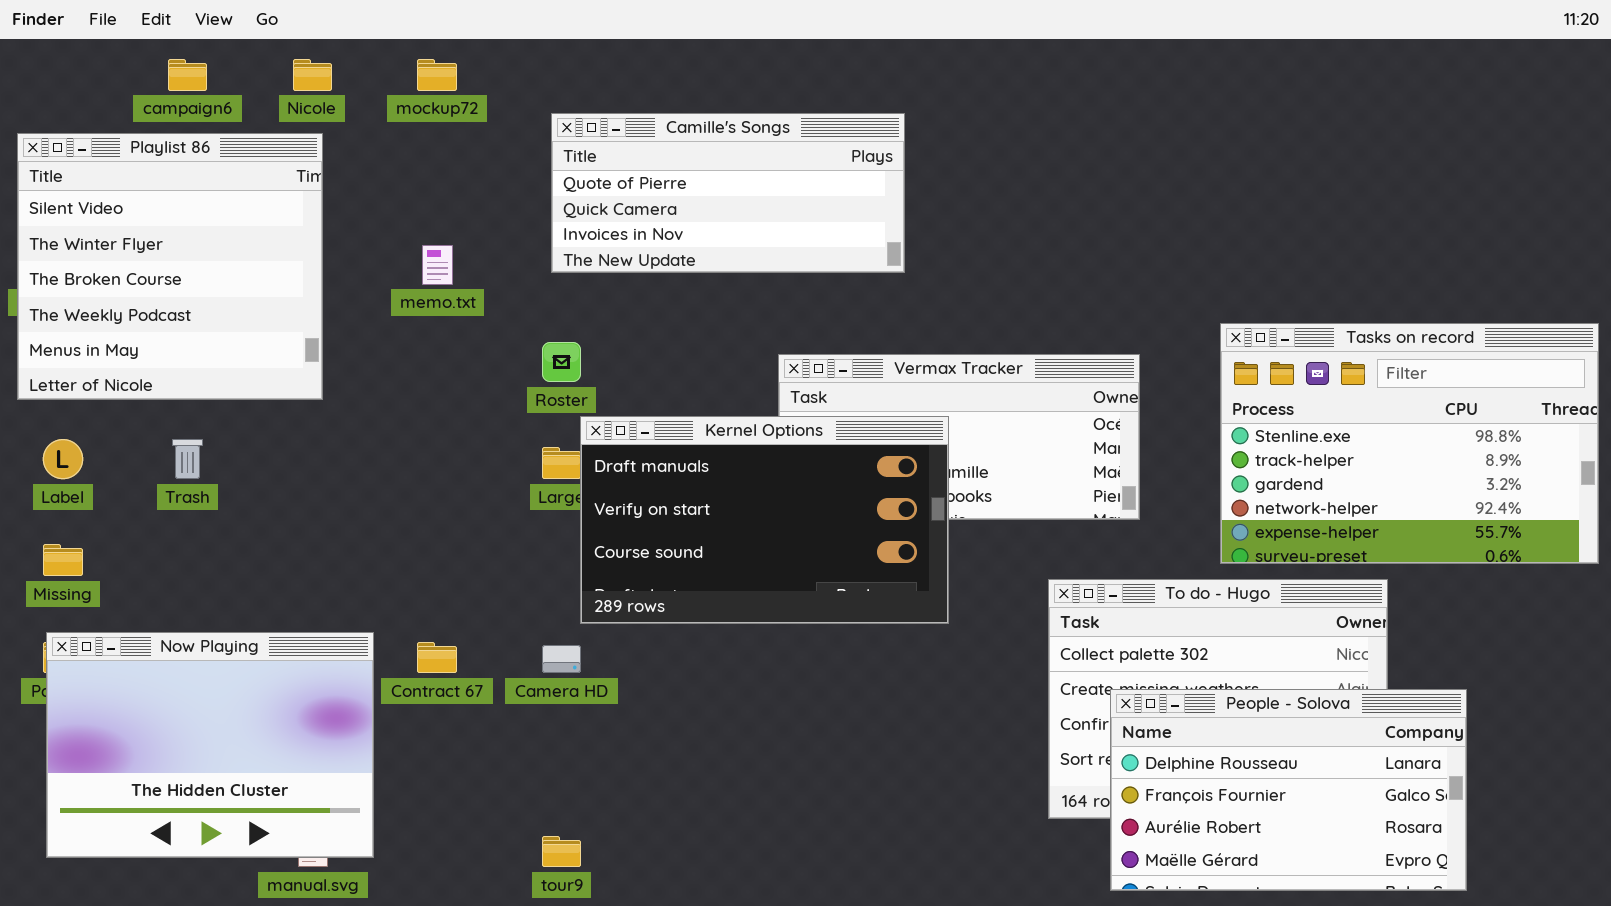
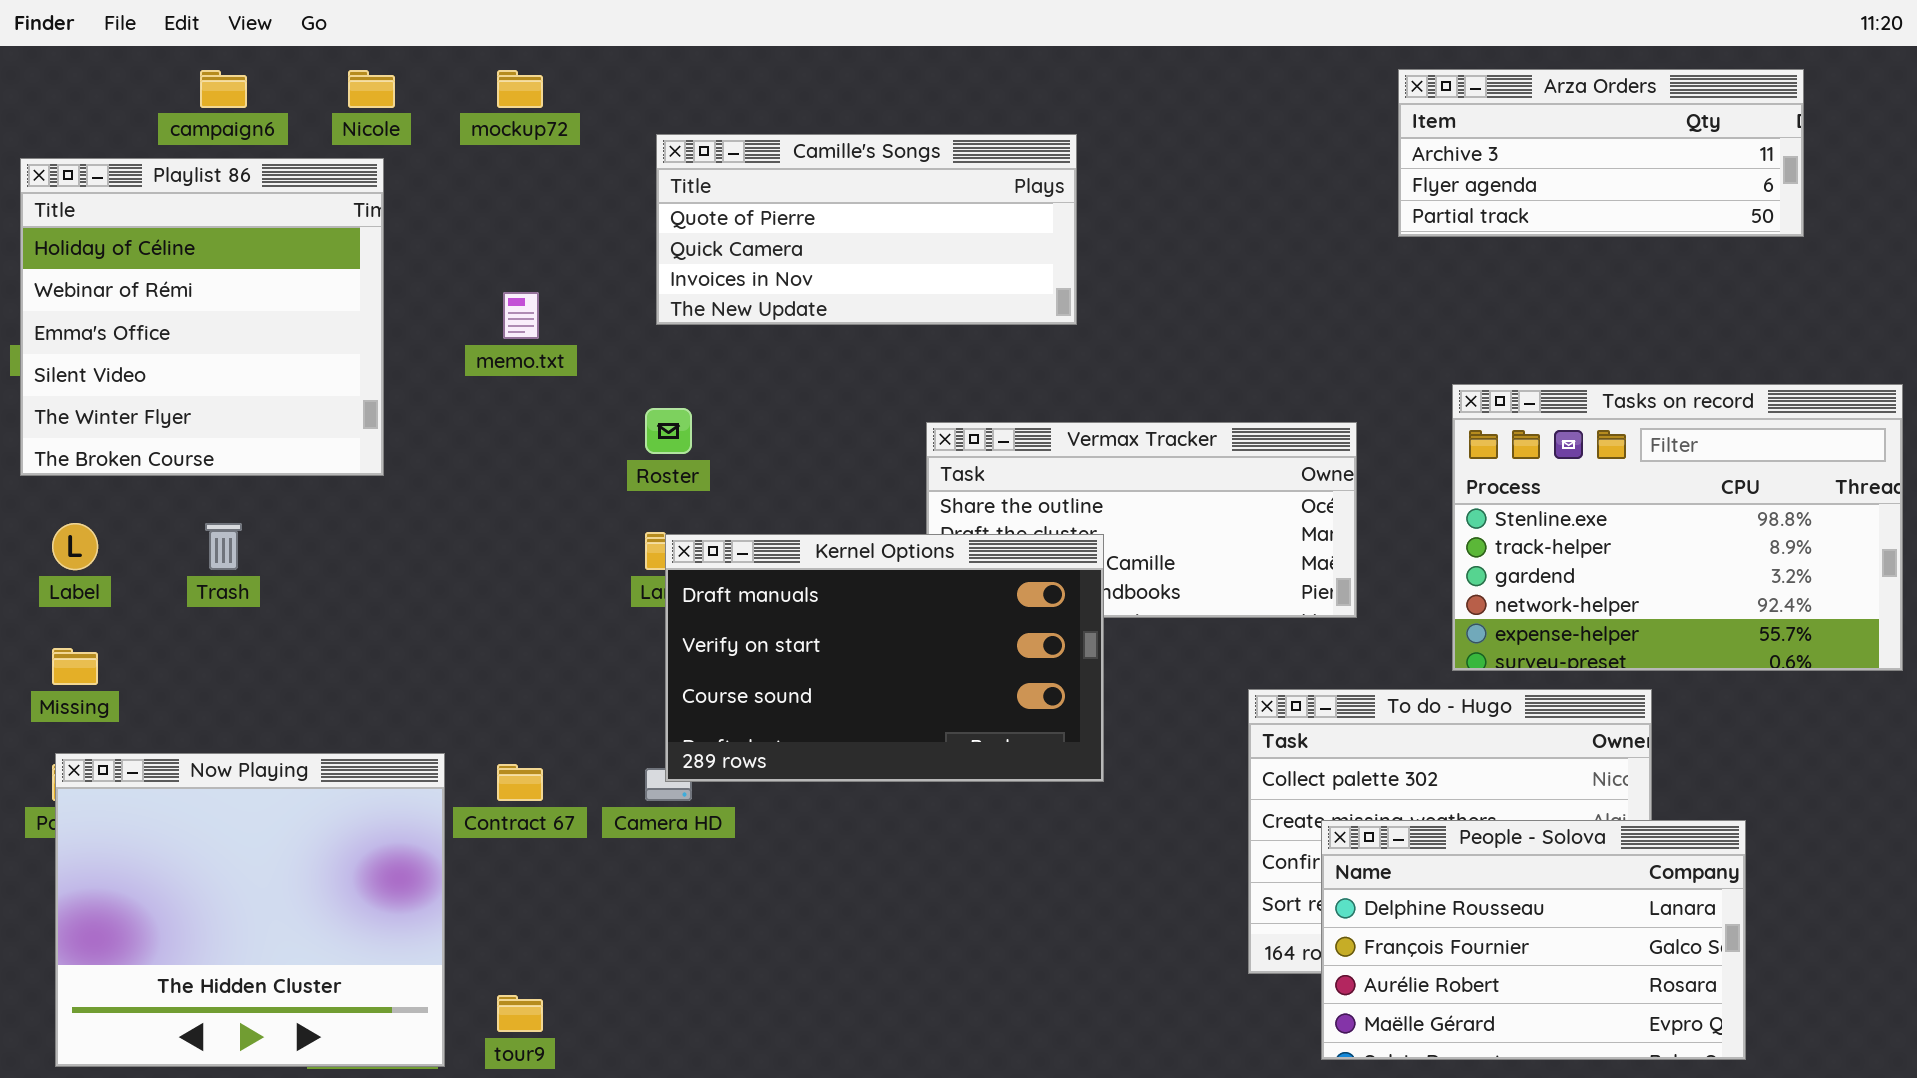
Arza Orders: none -> [1398,69,1804,237], opened
Playlist 86: [17,133,323,400] -> [20,158,384,476], scrolled up 3 rows
Kernel Options: [580,416,949,624] -> [665,534,1104,782], moved
Now Playing: [46,632,374,858] -> [55,753,445,1067], resized
tour9: [542,836,581,867] -> [497,995,543,1032], moved

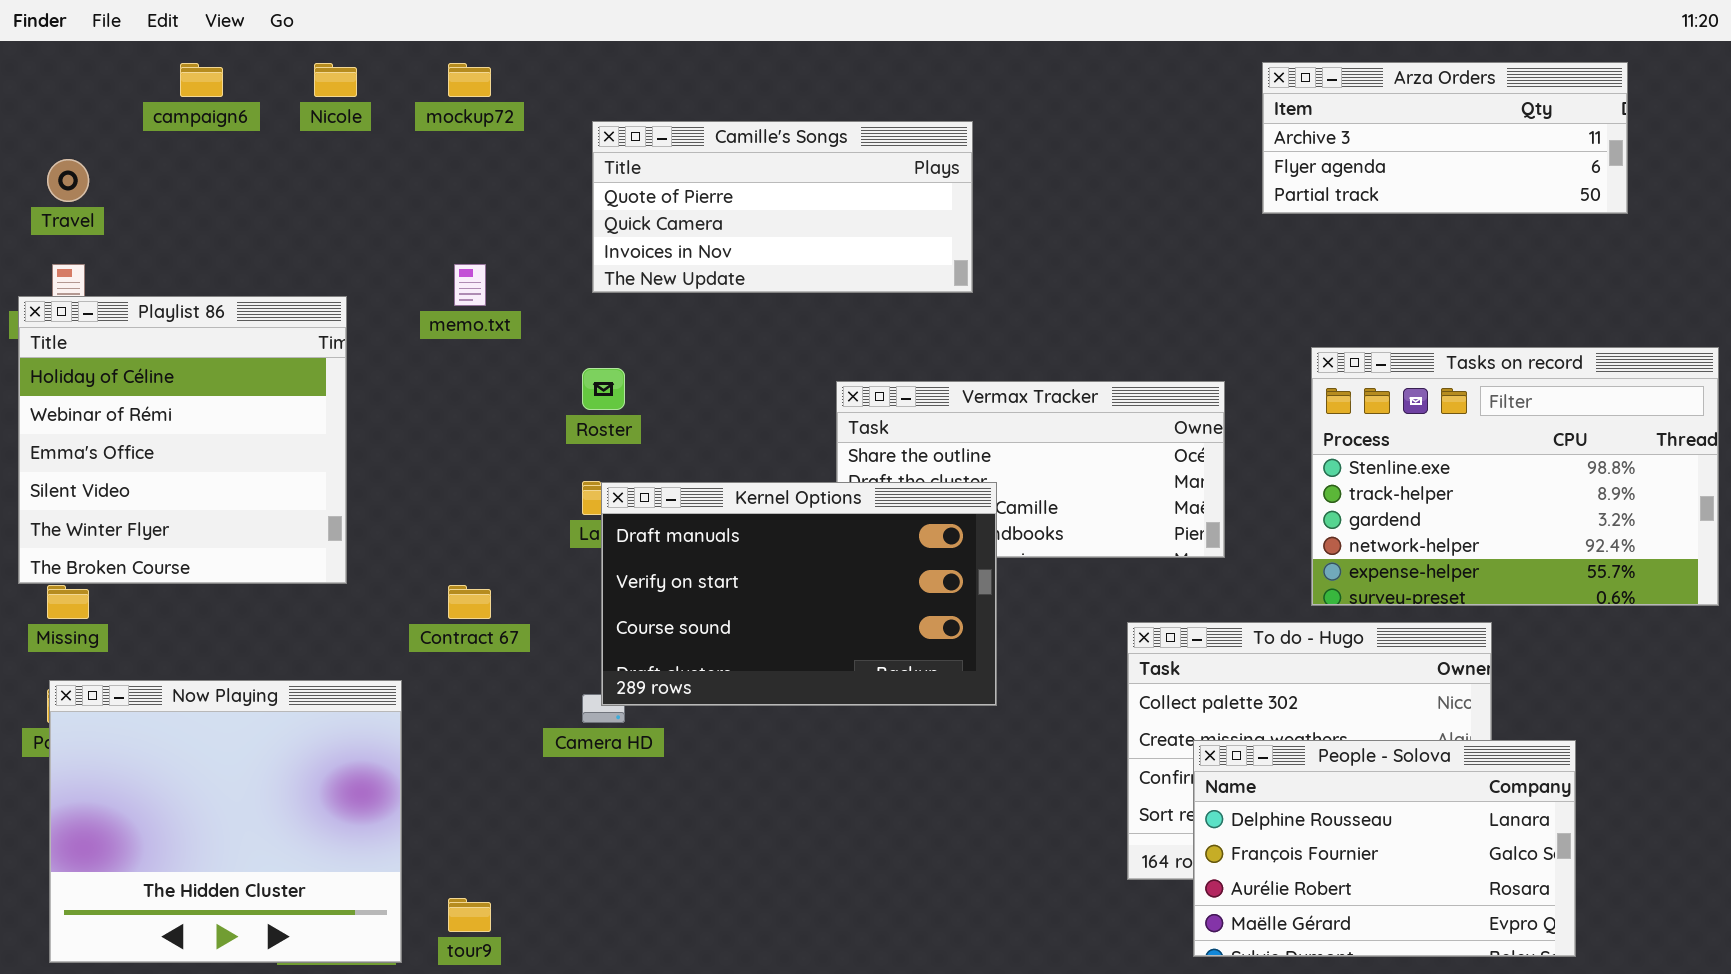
Playlist 86: [20,158,384,476] -> [18,296,347,584], moved
Contract 67: [497,764,543,801] -> [448,585,491,619], moved

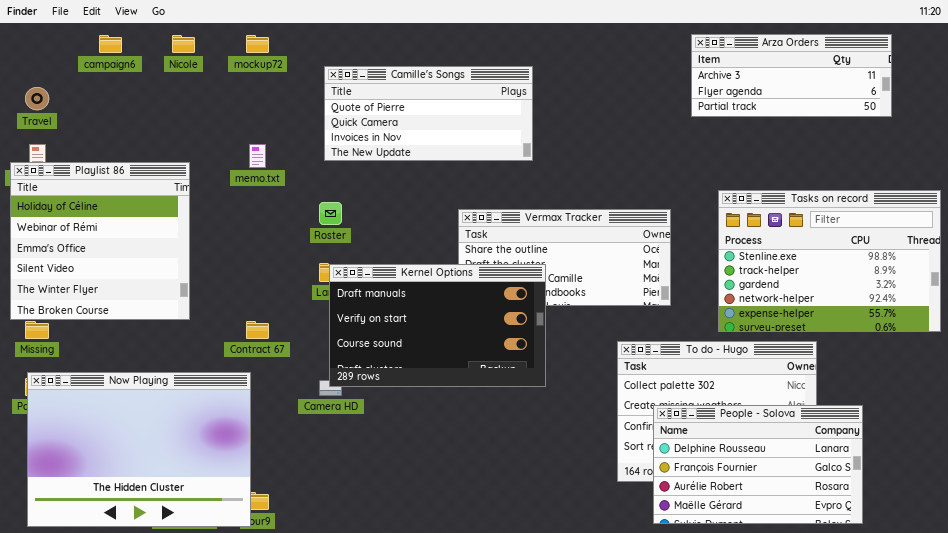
Now Playing: [49,680,402,963] -> [27,372,251,527], resized

